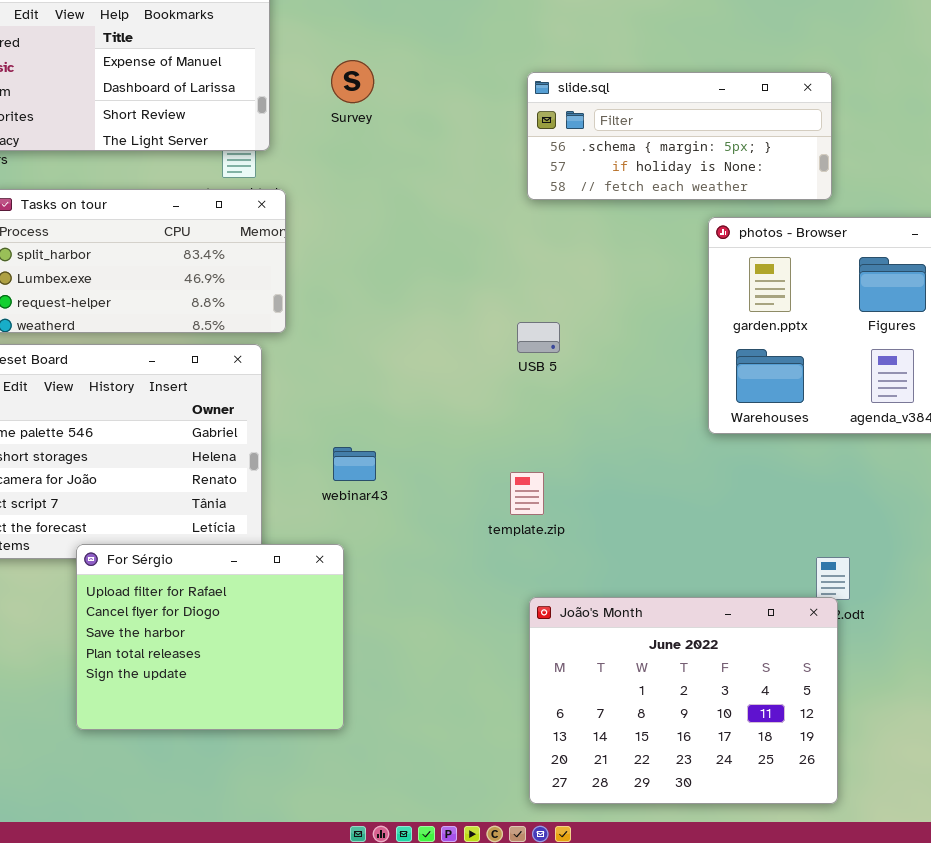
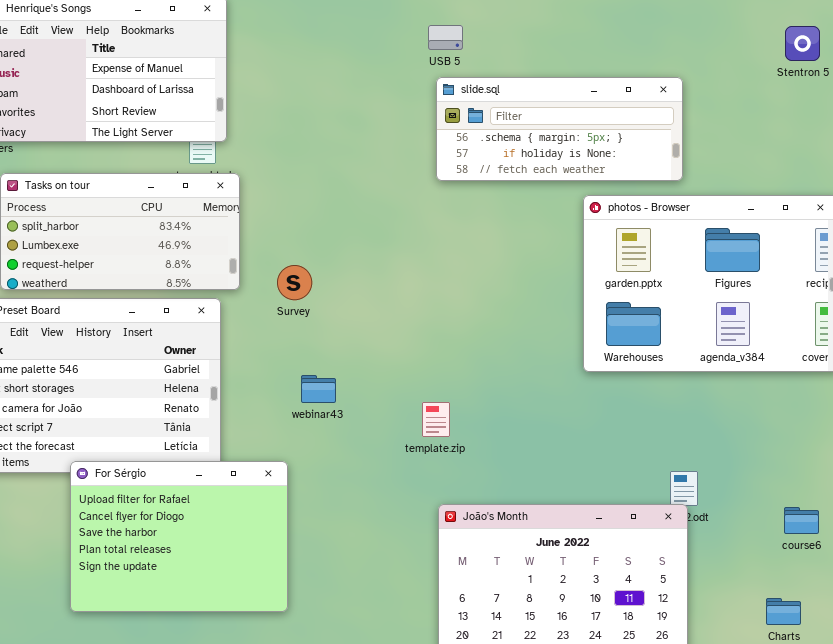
Survey: [331,60,374,103] -> [277,265,312,300], moved
USB 5: [517,322,560,353] -> [428,25,463,50], moved
webinar43: [333,447,376,481] -> [301,375,336,403], moved

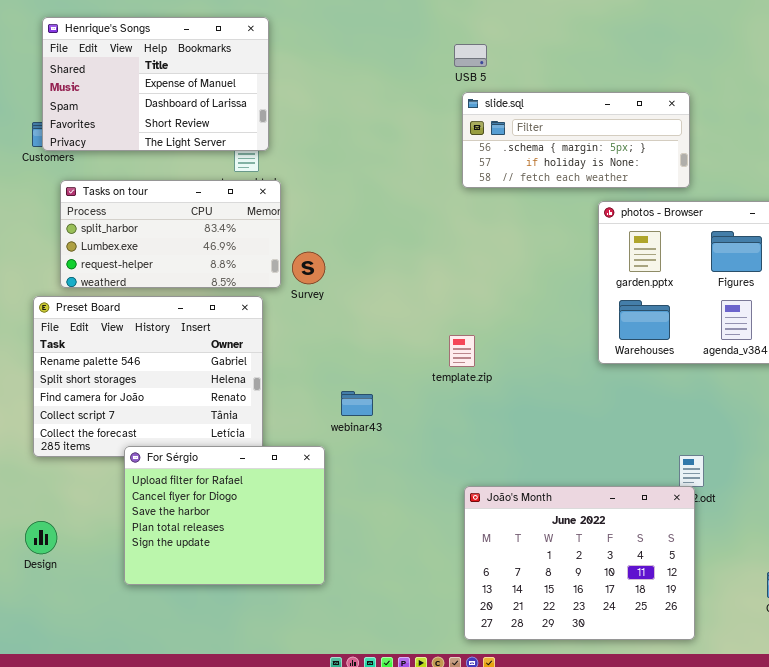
Survey: [277,265,312,300] -> [292,252,325,284], moved
webinar43: [301,375,336,403] -> [341,391,373,416], moved
template.zip: [422,402,450,437] -> [449,335,475,367], moved

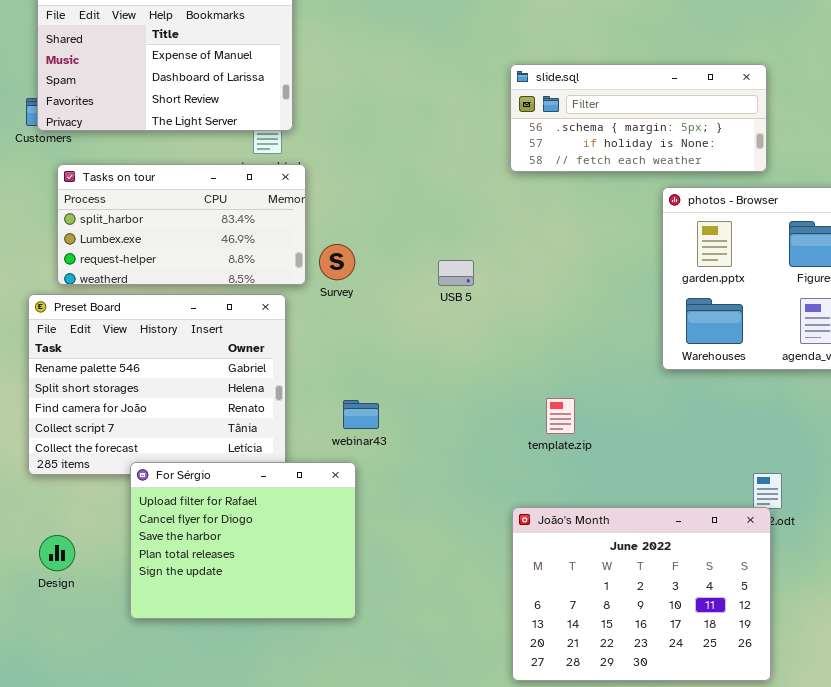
USB 5: [454,44,487,67] -> [438,260,474,286], moved
template.zip: [449,335,475,367] -> [546,398,575,434], moved
webinar43: [341,391,373,416] -> [343,400,379,429], moved
Design: [25,521,57,554] -> [39,535,75,571], moved

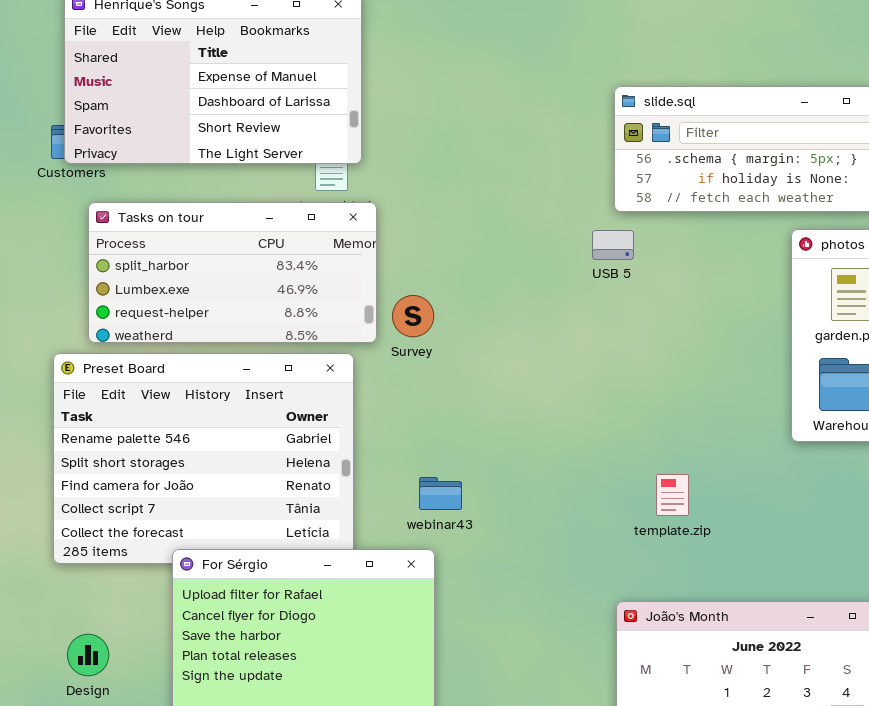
USB 5: [438,260,474,286] -> [592,230,634,260], moved

